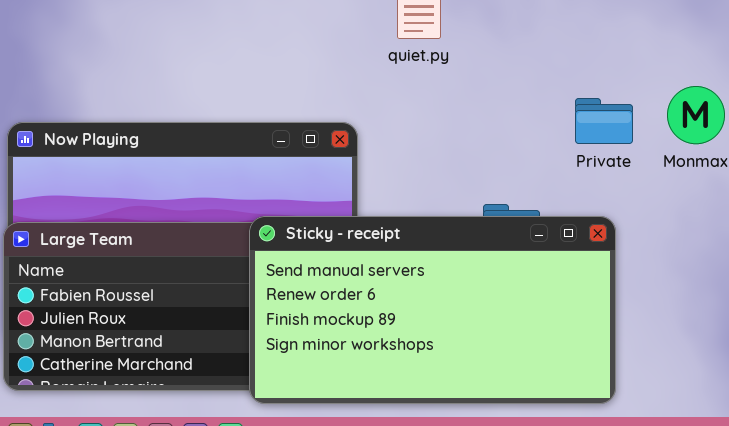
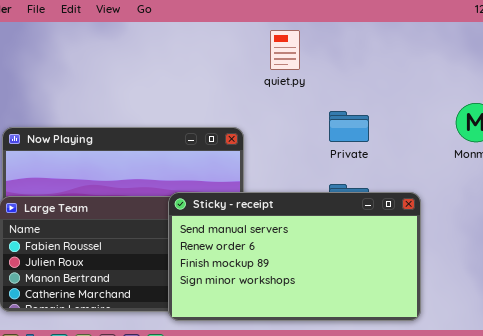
Private: [575,98,633,144] -> [329,111,369,142], moved

